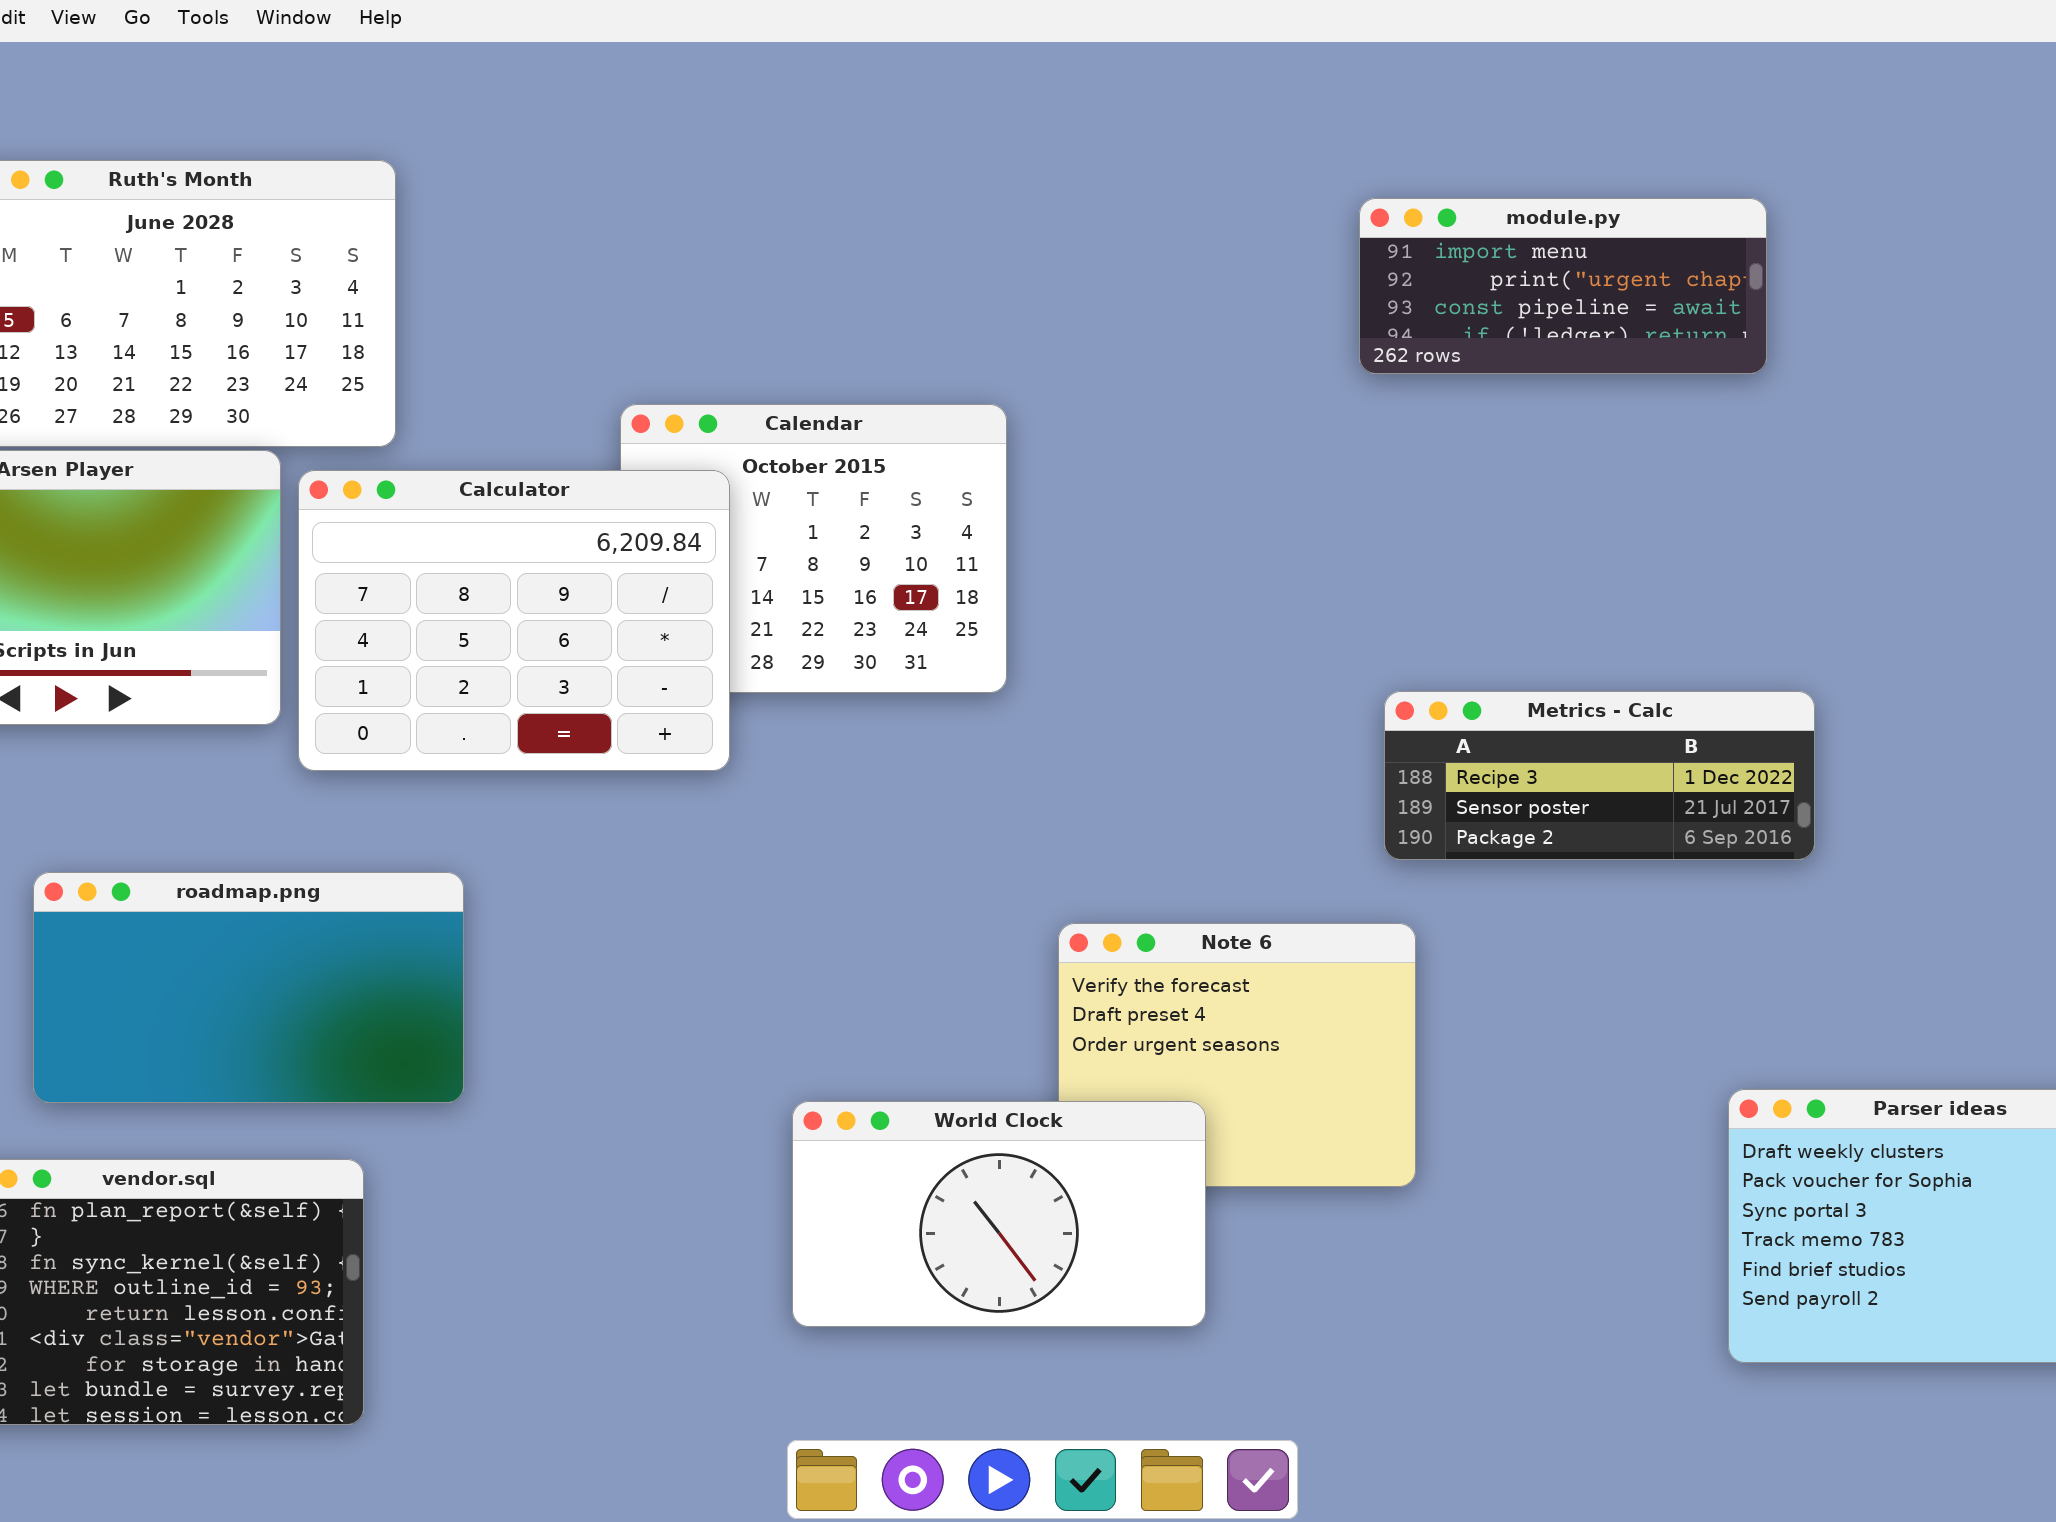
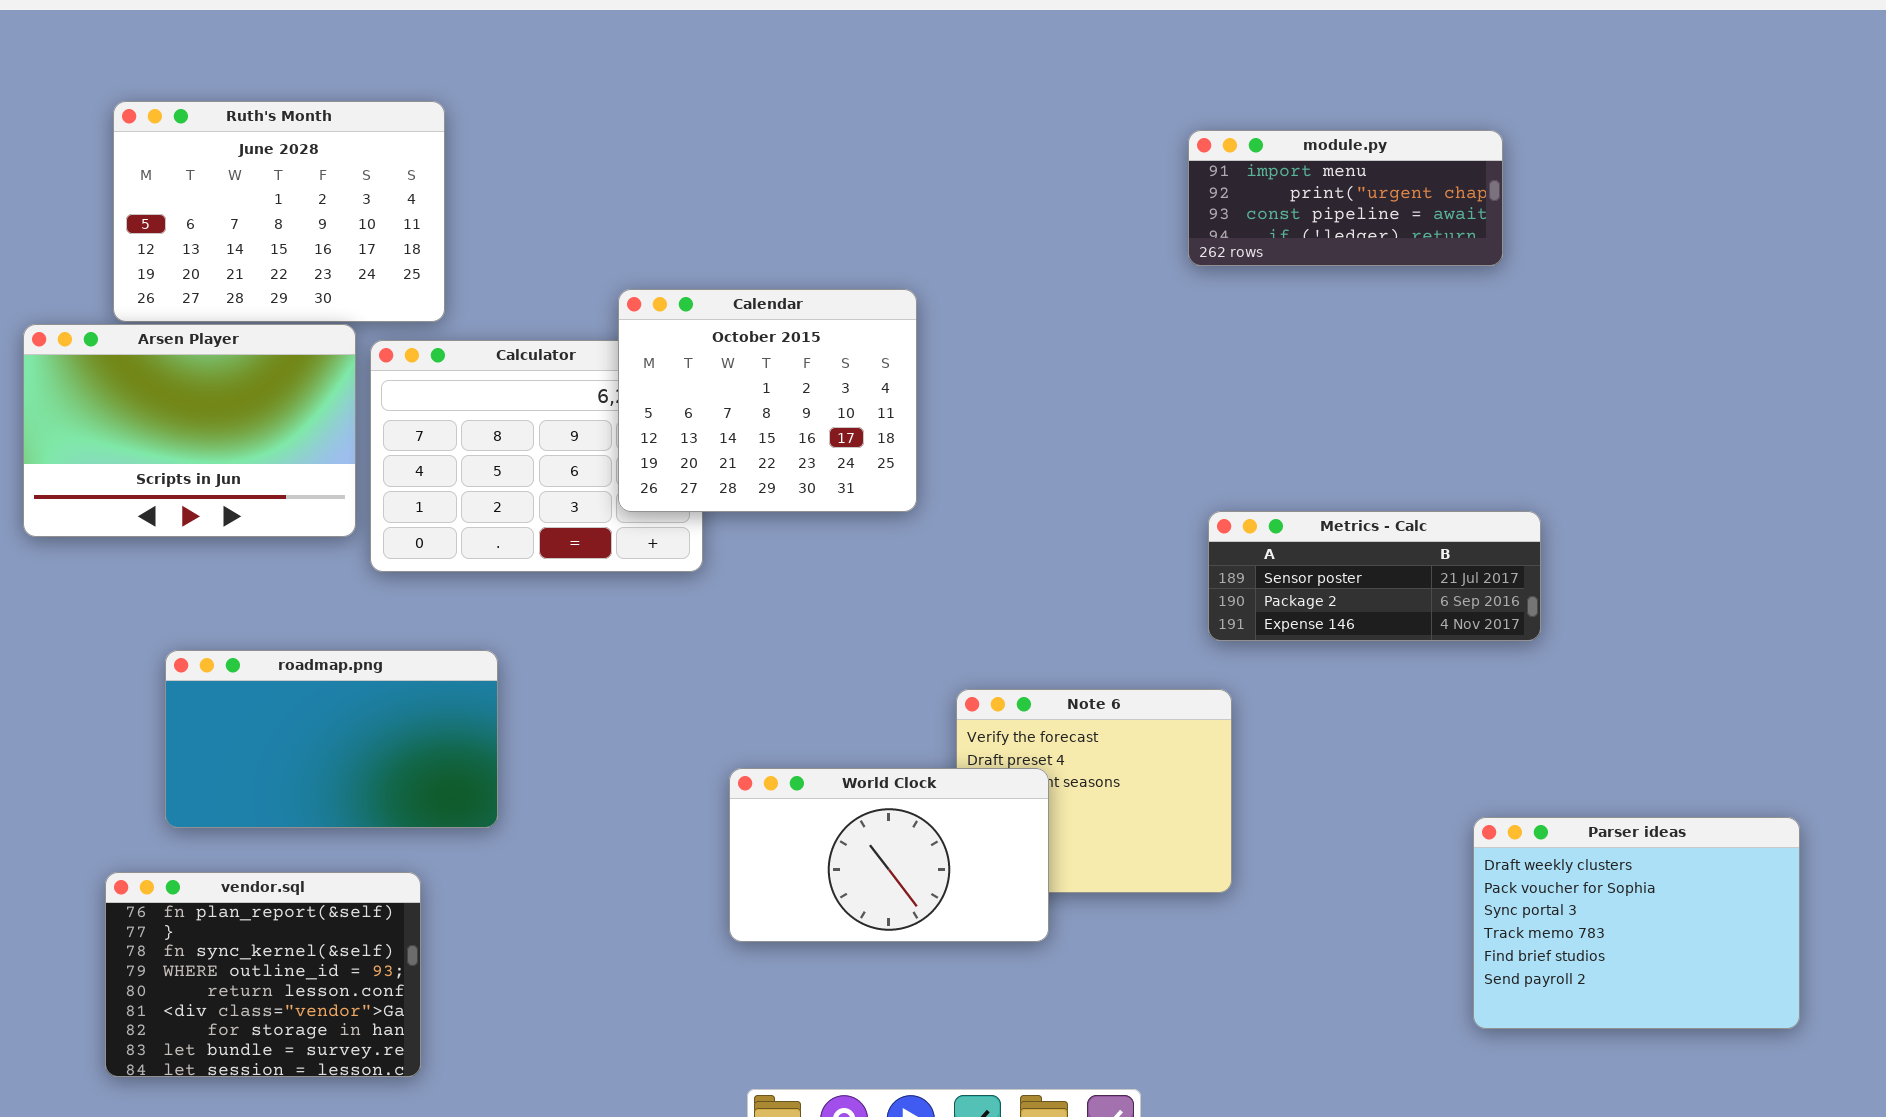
Calendar: [620,404,1007,693] -> [618,289,917,512], raised
Metrics - Calc: [1384,691,1815,860] -> [1208,511,1541,641], scrolled down 1 row
World Clock: [792,1101,1206,1327] -> [729,768,1049,942], moved

